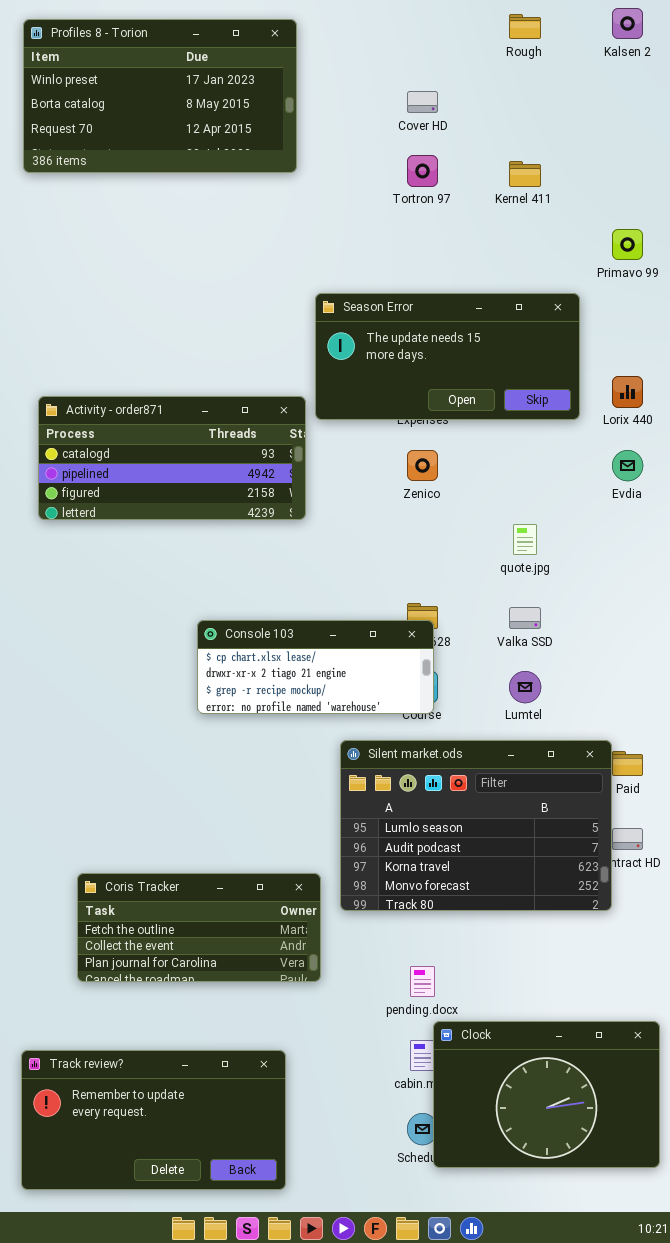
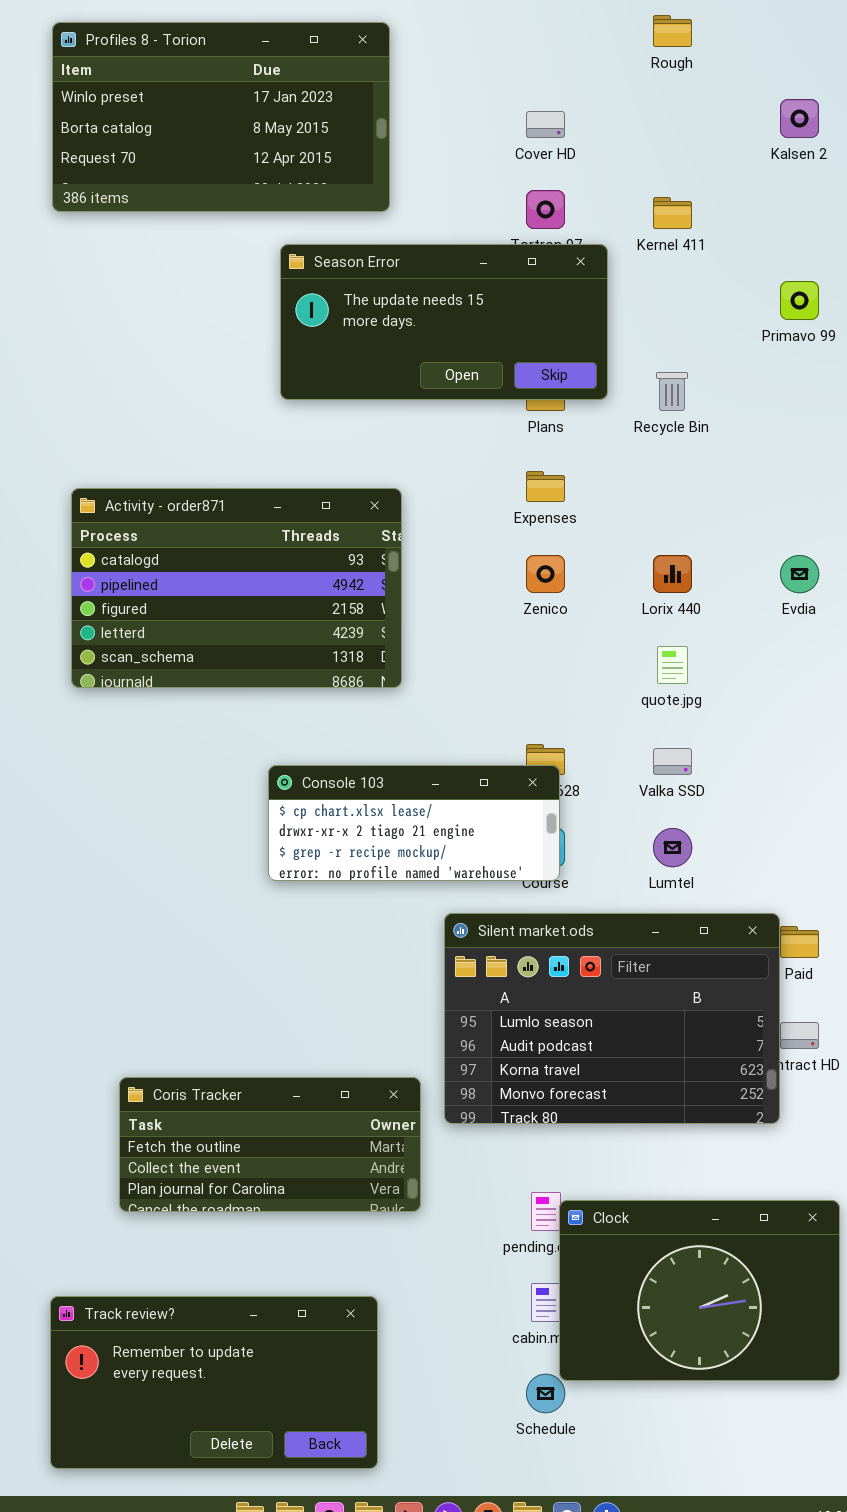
Kalsen 2: [612,8,643,39] -> [780,99,819,138], moved
Season Error: [315,293,580,420] -> [280,244,608,400], moved
Lorix 440: [612,376,643,408] -> [653,555,692,593], moved
Activity - order871: [38,396,306,520] -> [71,488,402,688], resized
Clock: [433,1021,660,1168] -> [559,1200,840,1381], moved

